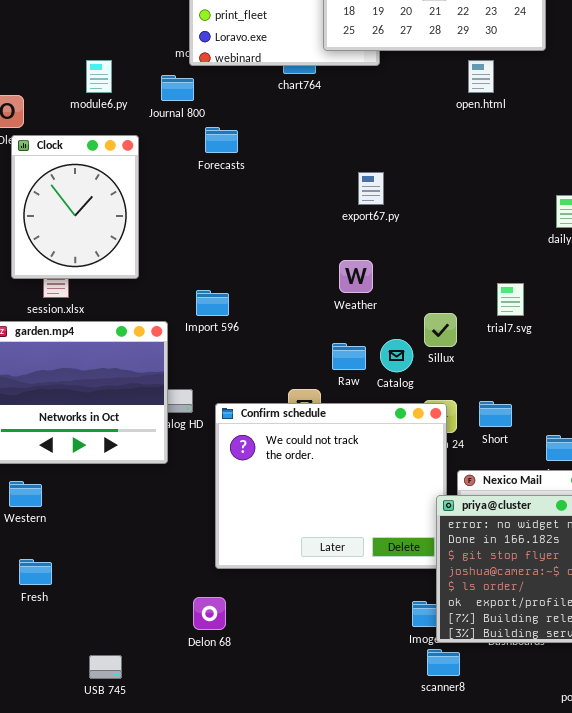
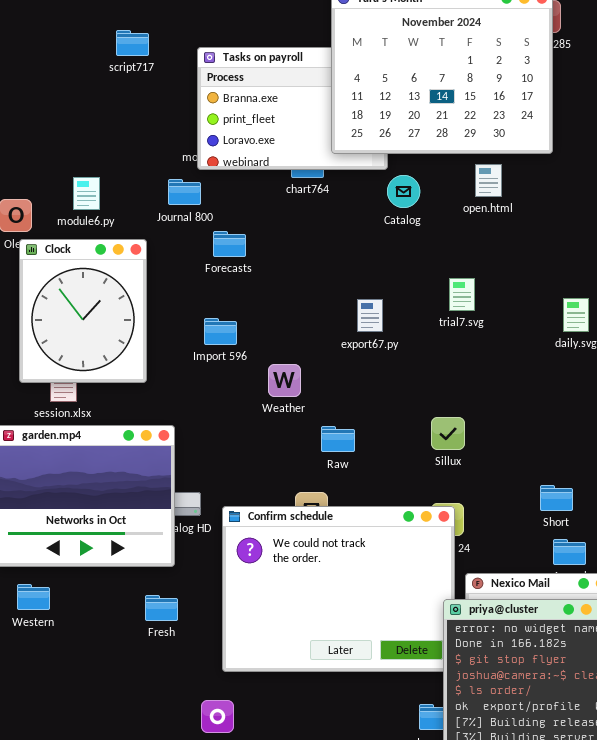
module6.py: [86,60,112,93] -> [73,177,100,210], moved
export67.py: [358,172,384,205] -> [357,299,383,332], moved
Weather: [339,260,373,293] -> [268,364,301,397], moved
trial7.svg: [497,283,524,316] -> [449,278,475,311], moved
Import 596: [196,290,229,316] -> [204,318,237,345], moved
Catalog: [380,339,413,372] -> [387,175,420,208], moved
Raw: [332,343,366,370] -> [321,426,355,452], moved
Short: [479,401,512,427] -> [540,485,573,511], moved
Fresh: [19,559,52,585] -> [145,595,178,621], moved

